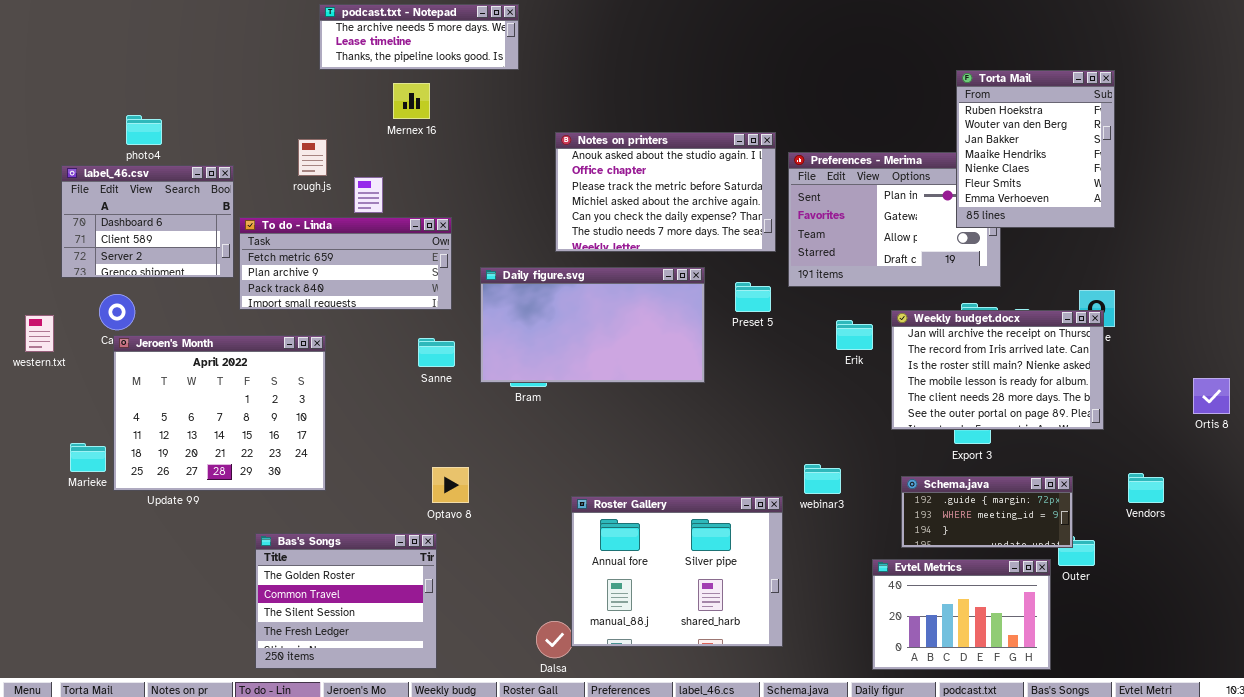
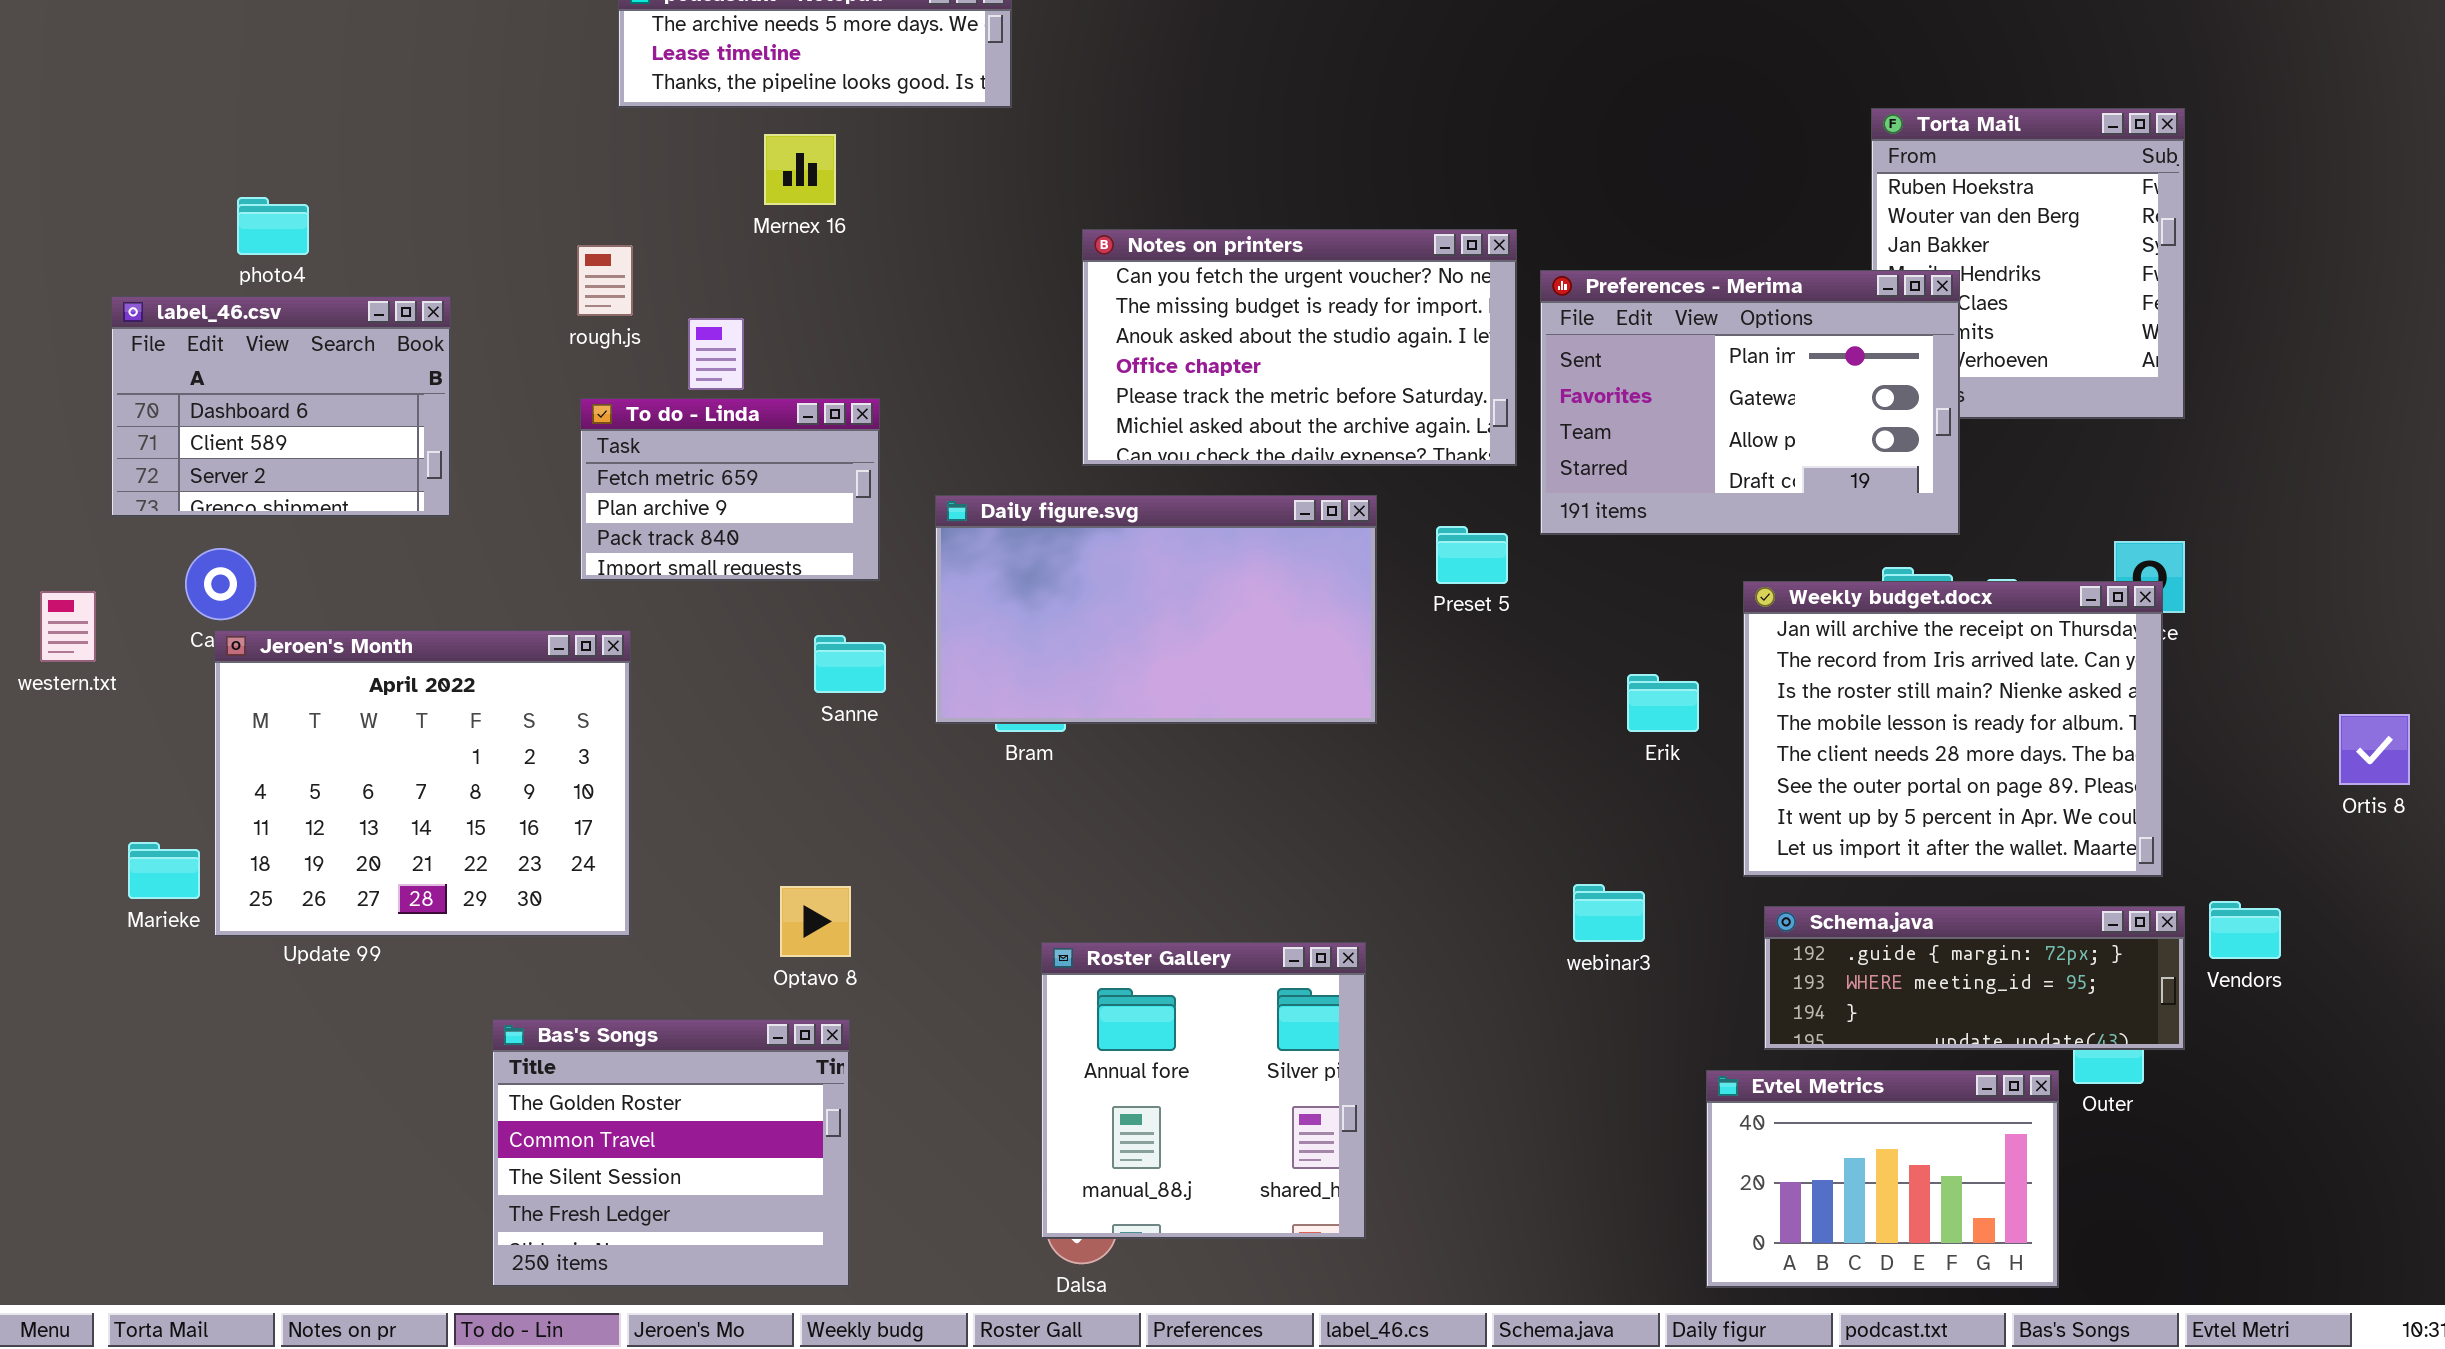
Notes on printers: [555,132,776,252] -> [1082,229,1517,466], scrolled up 2 rows
Preferences - Merima: [788,152,1001,287] -> [1540,270,1960,535], raised
To do - Linda: [239,217,452,310] -> [580,398,880,581], resized
Weekly budget.docx: [891,310,1104,430] -> [1743,581,2163,877], resized
Erik: [836,320,873,350] -> [1627,674,1699,732], moved
Optavo 8: [432,467,469,503] -> [780,886,851,957], moved
Schema.java: [901,476,1073,548] -> [1764,906,2185,1050], resized
Roster Gallery: [571,496,783,647] -> [1041,942,1366,1239], moved, resized

